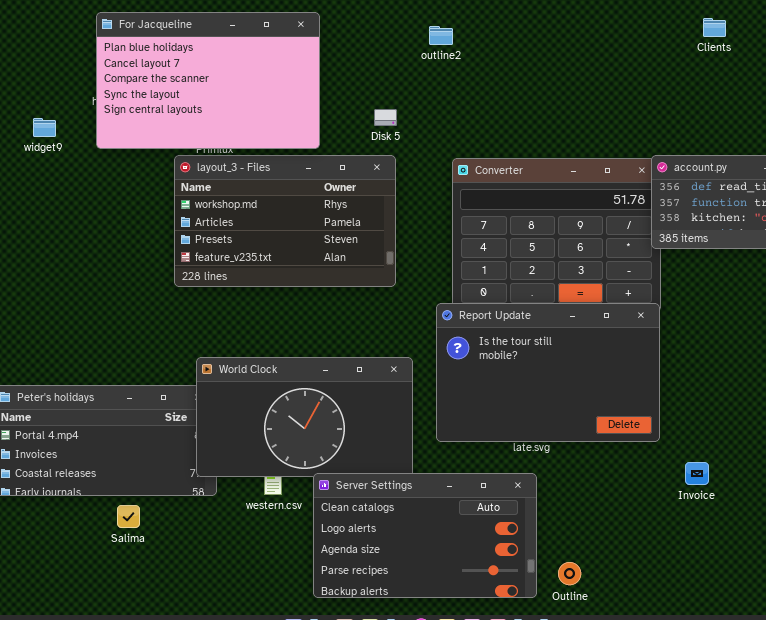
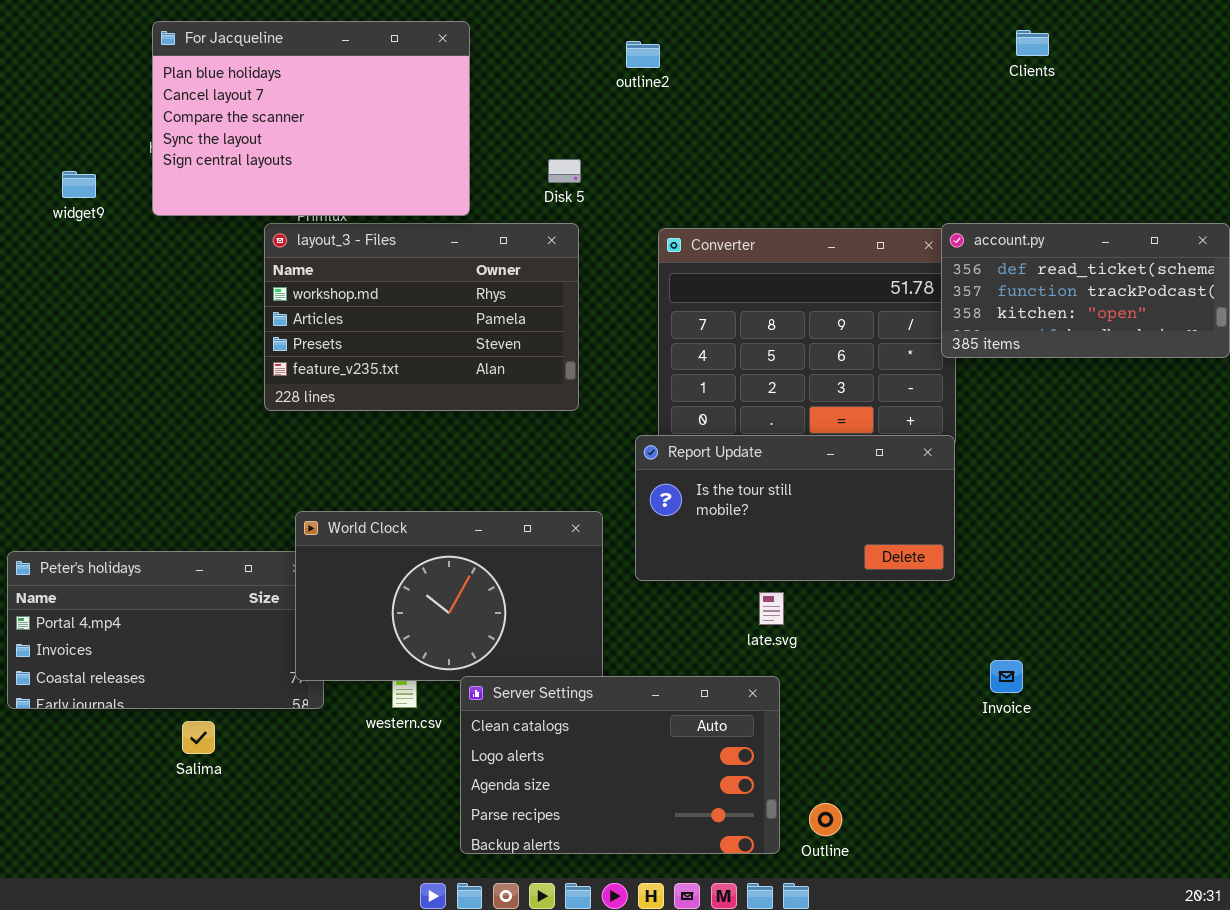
Report Update: [436,303,660,442] -> [635,435,955,581], resized

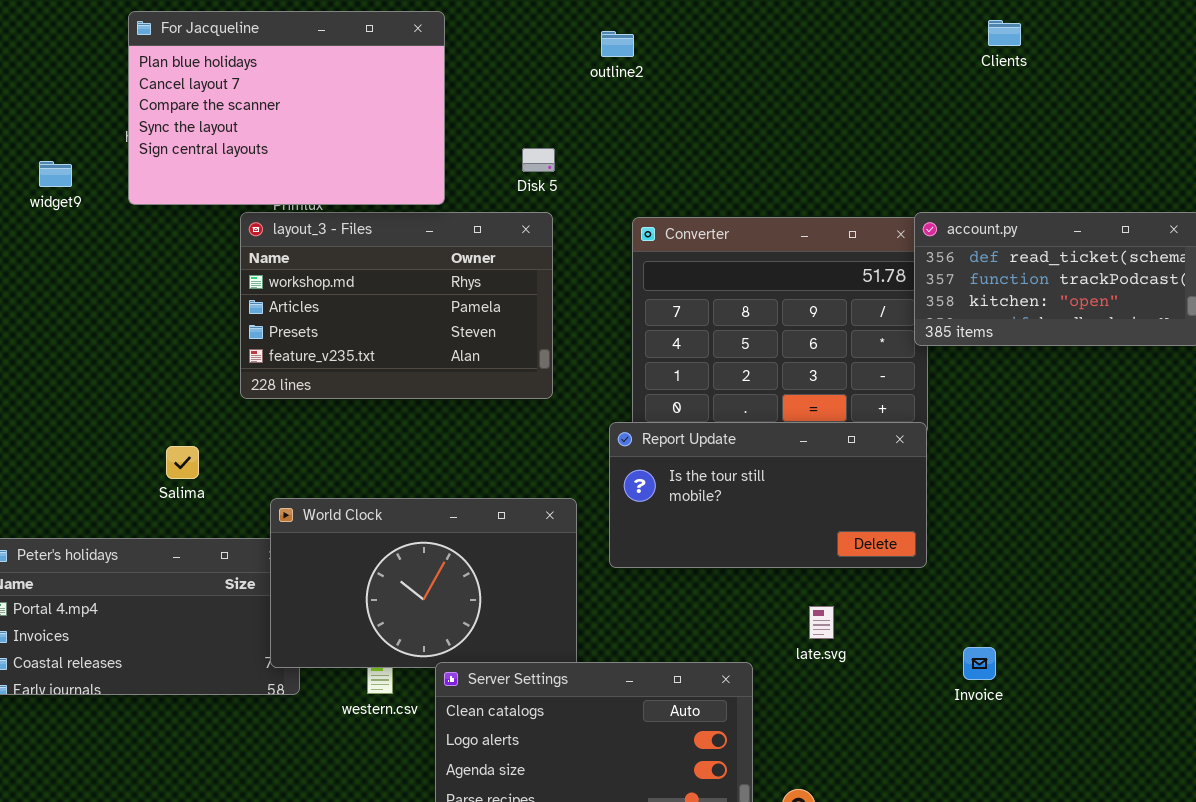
late.svg: [759,592,784,625] -> [809,606,834,639], moved
Salima: [182,721,215,754] -> [166,446,199,479], moved

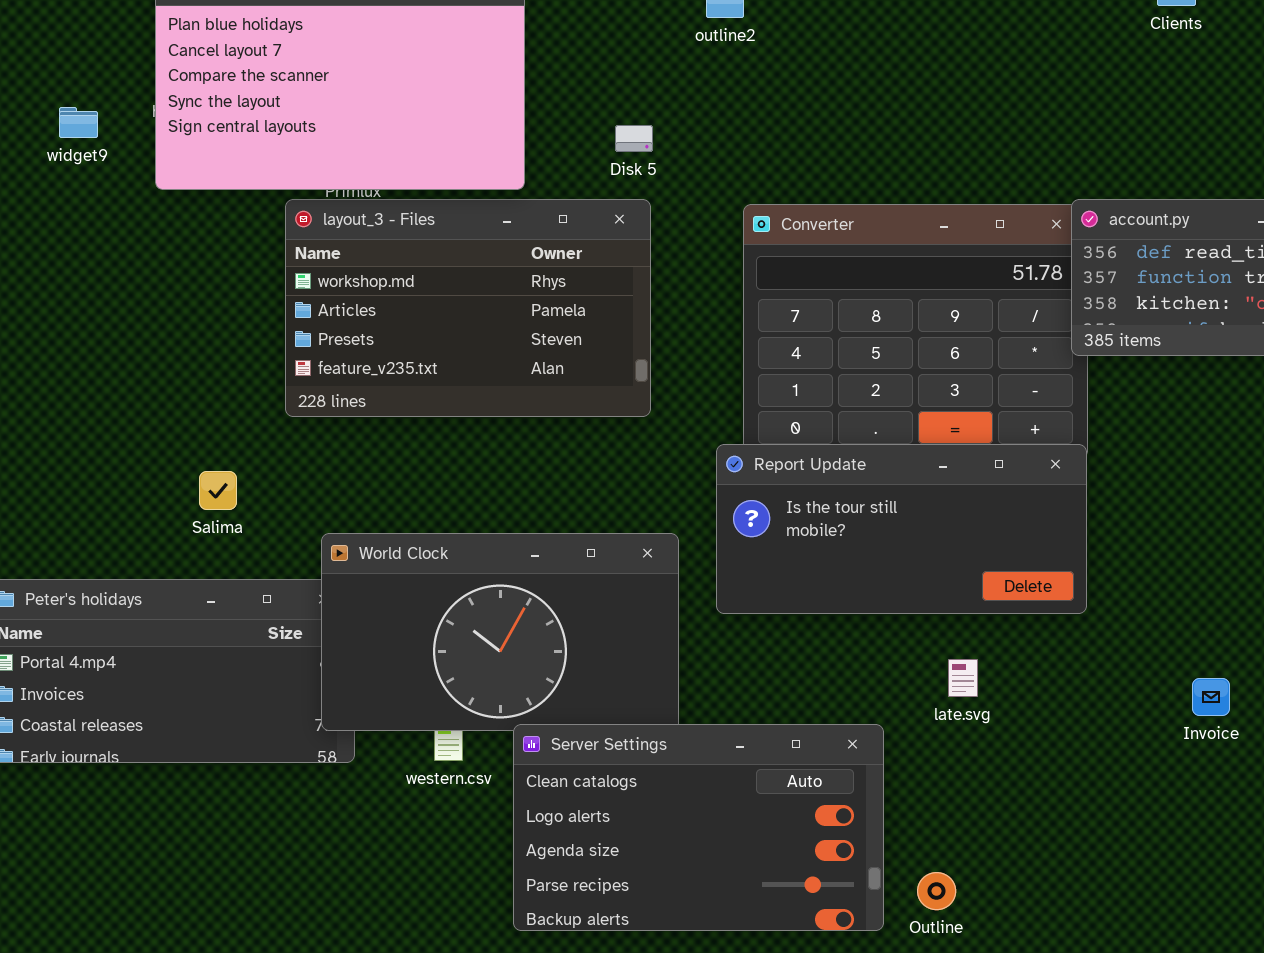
widget9: [39,161,72,187] -> [59,107,98,138], moved
Invoice: [963,647,996,680] -> [1192,678,1230,716], moved

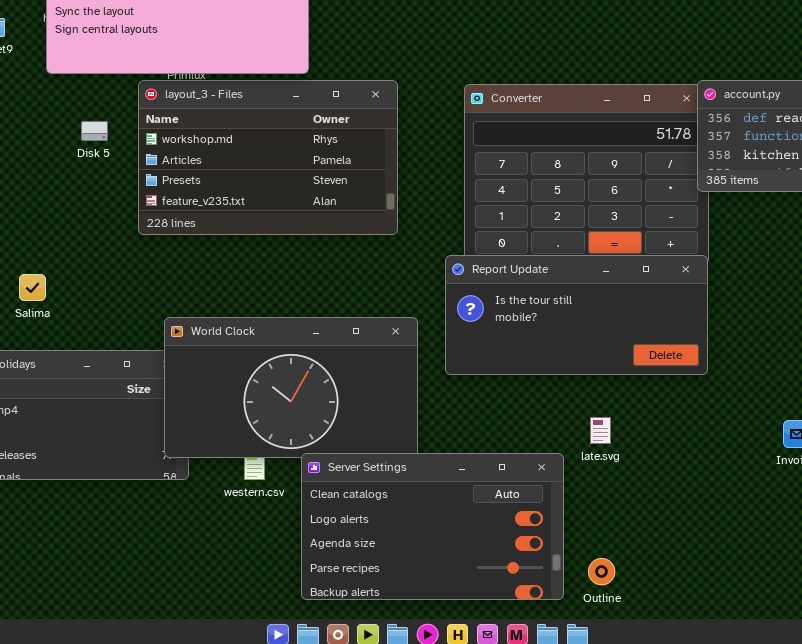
Disk 5: [615,125,653,152] -> [81,121,108,141], moved
Salima: [199,471,237,510] -> [19,274,46,301], moved
late.svg: [948,659,978,697] -> [590,417,611,444], moved

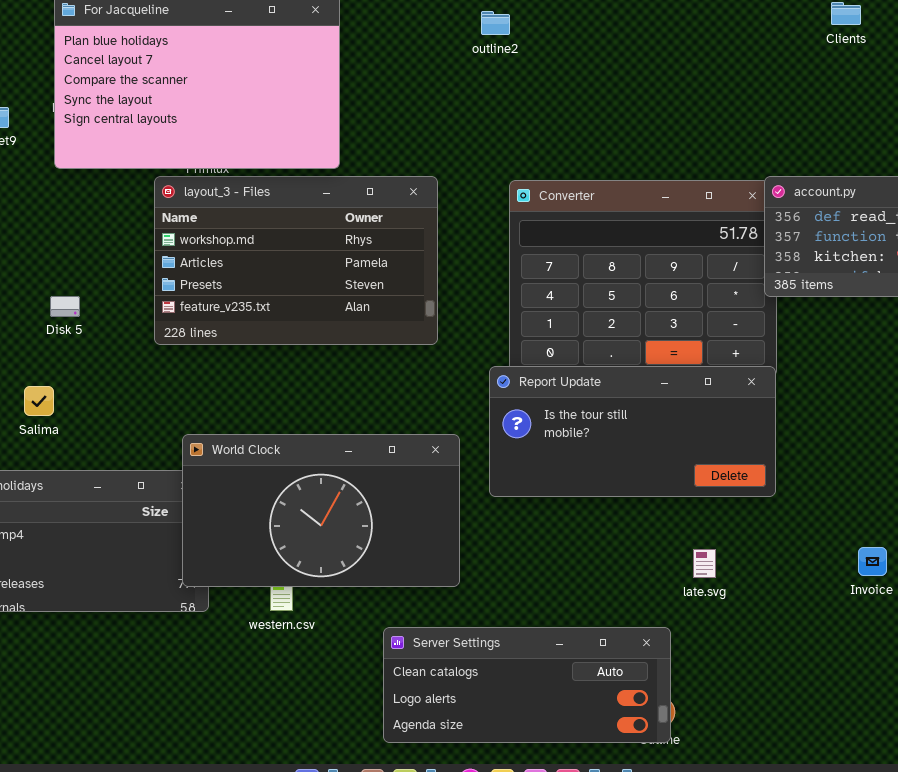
Disk 5: [81,121,108,141] -> [50,296,80,317], moved
late.svg: [590,417,611,444] -> [693,549,716,578], moved
Server Settings: [301,453,564,600] -> [383,627,671,743], moved, resized

